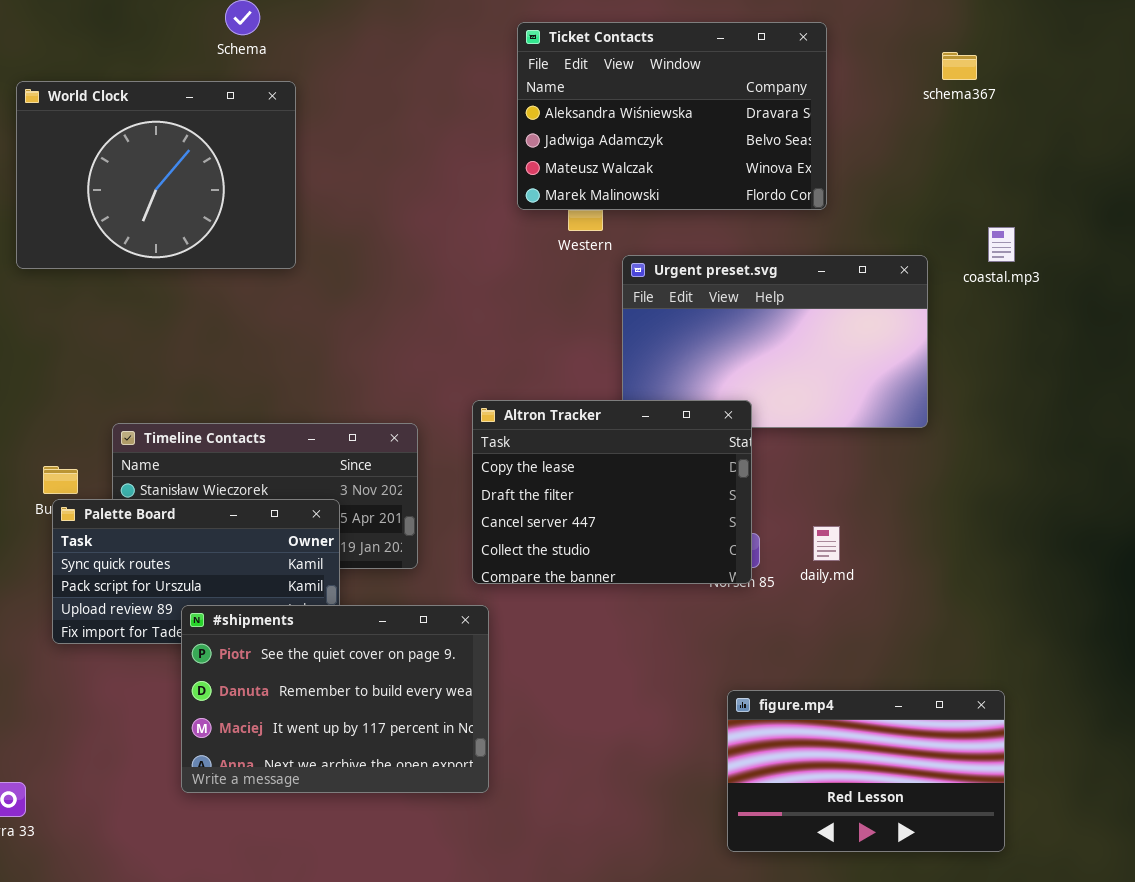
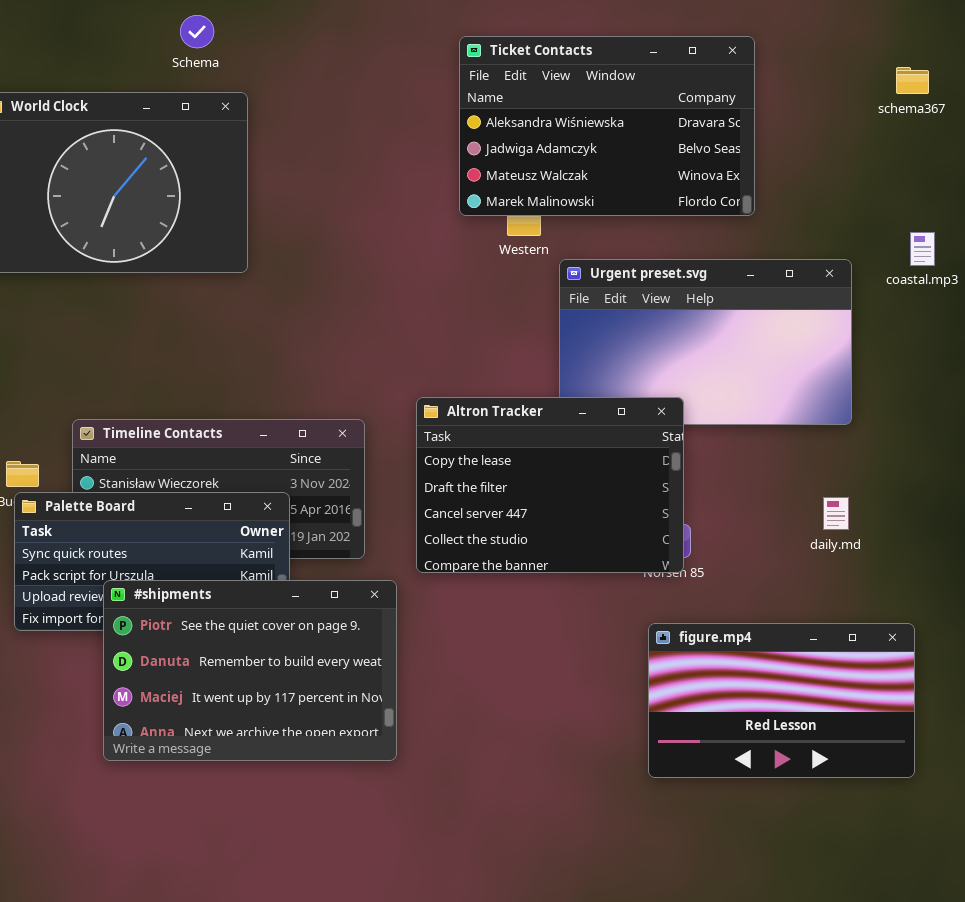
schema367: [942,52,977,80] -> [896,67,929,94], moved
daily.md: [813,526,840,561] -> [823,497,849,530], moved
#shipments: [181,605,489,793] -> [103,580,397,761], moved
figure.mp4: [727,690,1005,852] -> [648,623,915,778], moved

